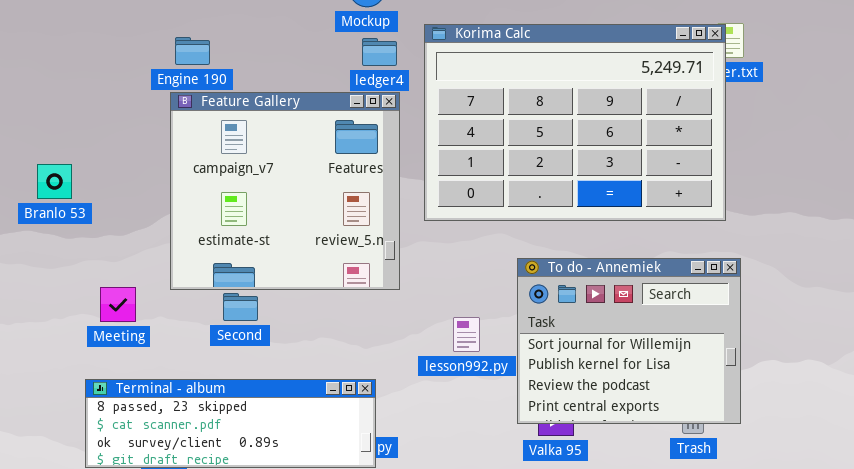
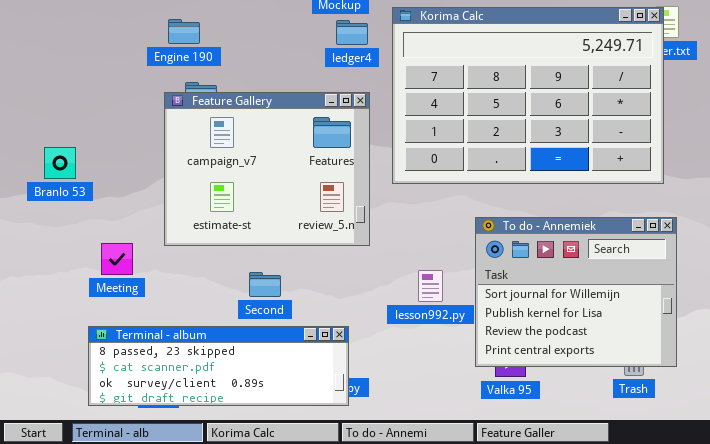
Feature Gallery: [170,92,400,290] -> [164,92,370,246], resized
Branlo 53: [37,164,72,199] -> [44,147,76,179], moved
Second: [223,293,258,321] -> [249,272,281,297], moved

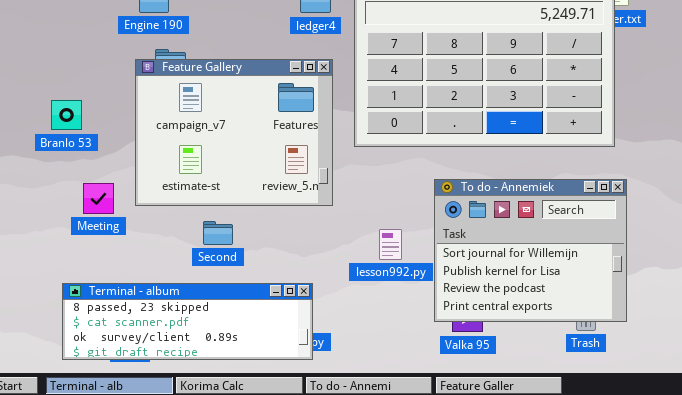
Branlo 53: [44,147,76,179] -> [51,100,82,130], moved
Meeting: [101,243,133,275] -> [83,183,114,214], moved
Second: [249,272,281,297] -> [203,221,233,245], moved

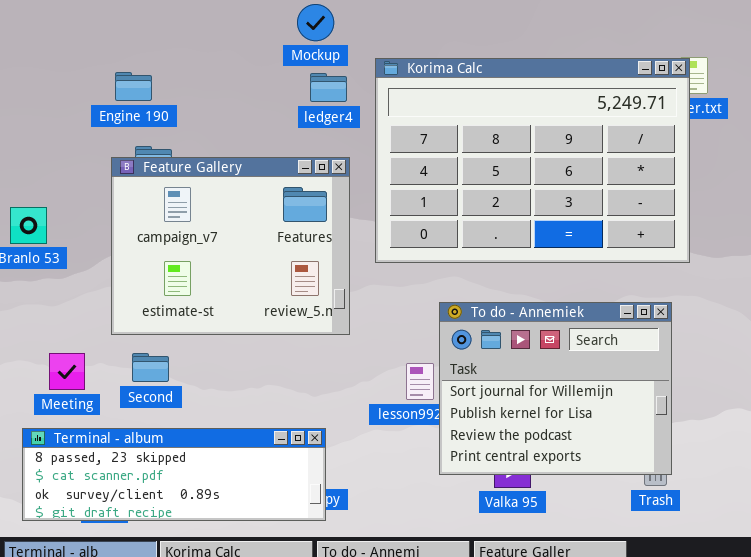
To do - Annemiek: [434,179,627,322] -> [439,302,672,475], moved
Meeting: [83,183,114,214] -> [49,353,85,390], moved
Second: [203,221,233,245] -> [132,353,169,382], moved

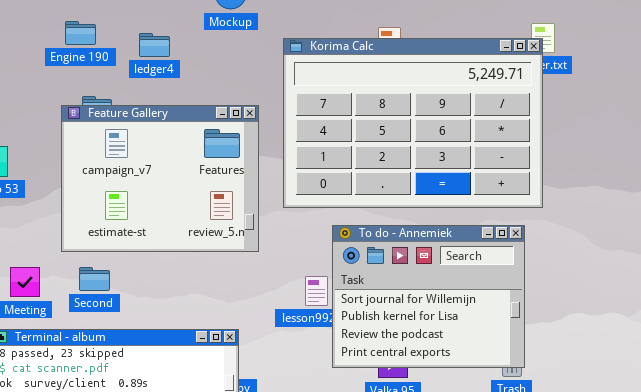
Korima Calc: [375,58,690,263] -> [283,38,543,208], moved
Engine 190: [115,72,152,101] -> [65,21,96,45], moved
ledger4: [310,73,347,102] -> [139,33,170,57], moved

